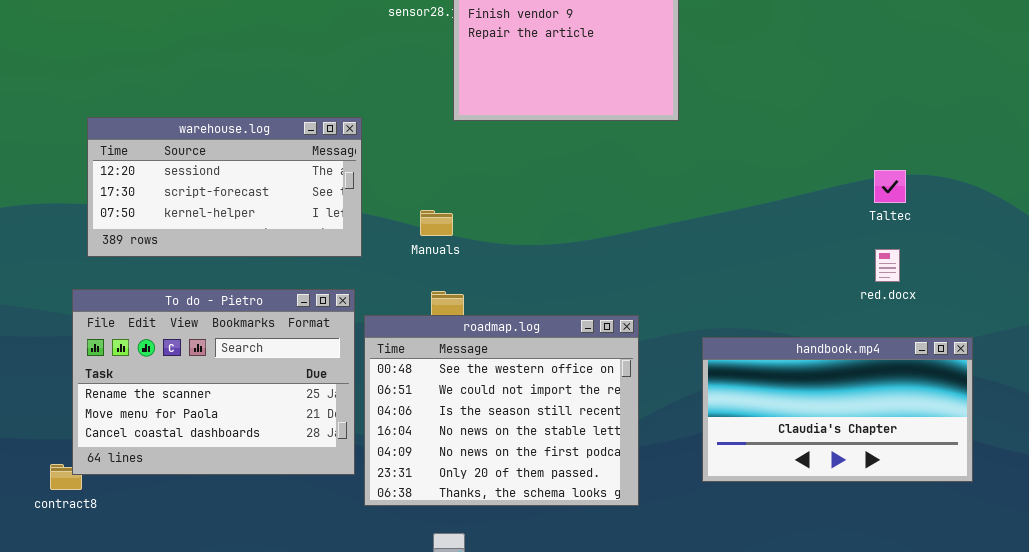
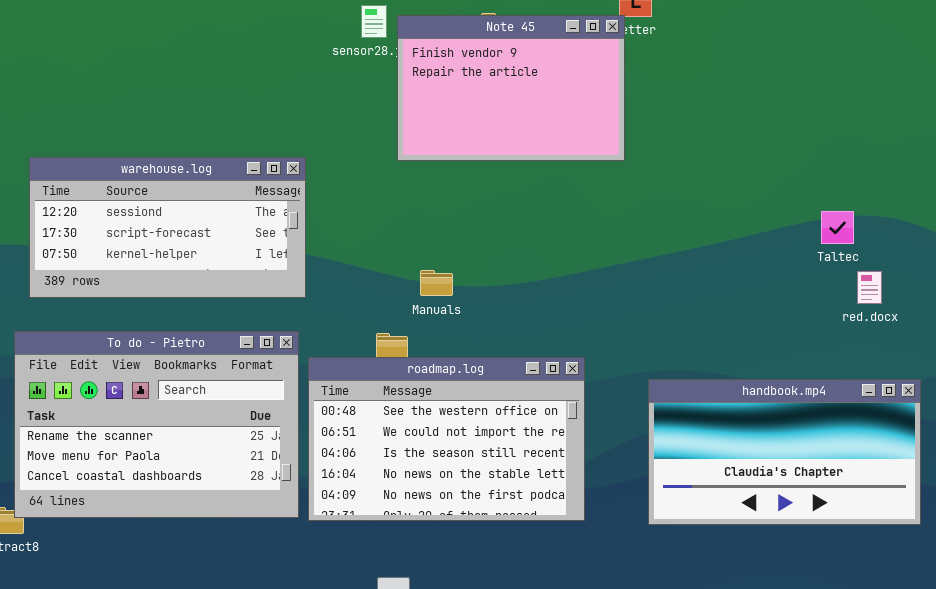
Manuals: [420,210,453,236] -> [420,270,453,296], moved
red.docx: [875,249,900,282] -> [857,271,882,304], moved
roadmap.log: [364,315,639,506] -> [308,357,585,521], resized

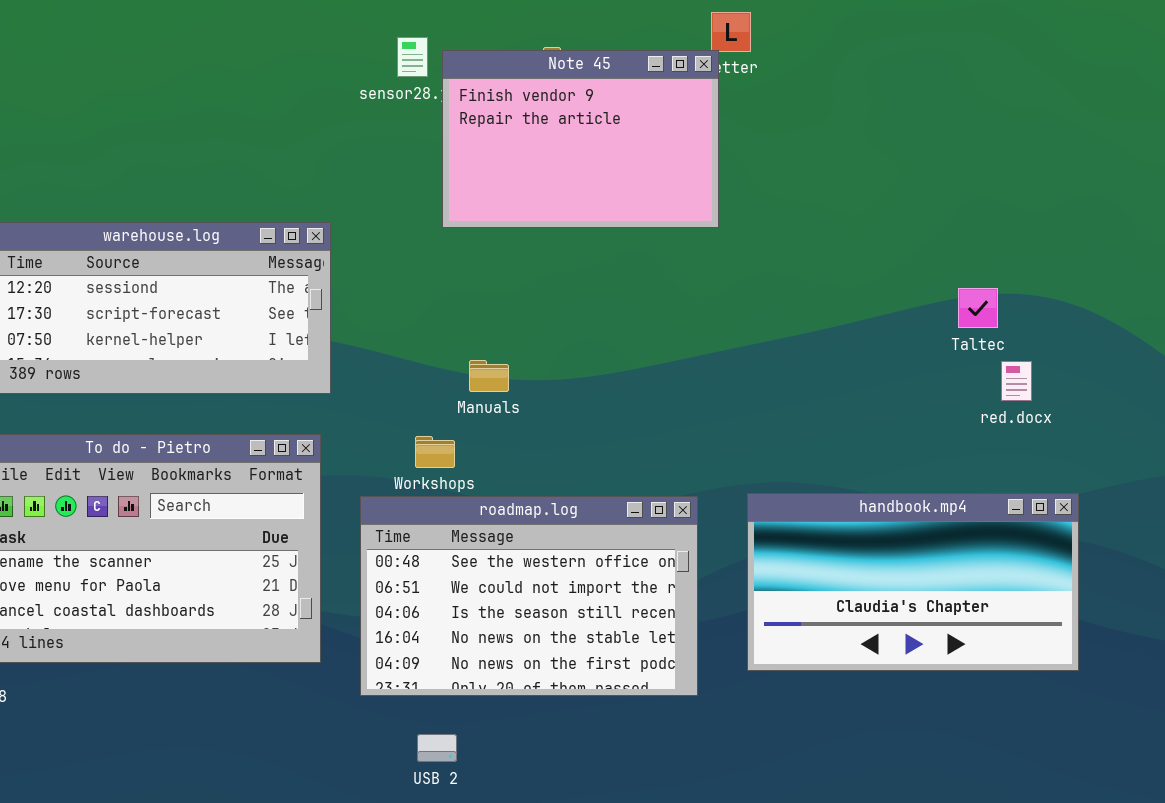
roadmap.log: [308,357,585,521] -> [360,496,698,696], moved

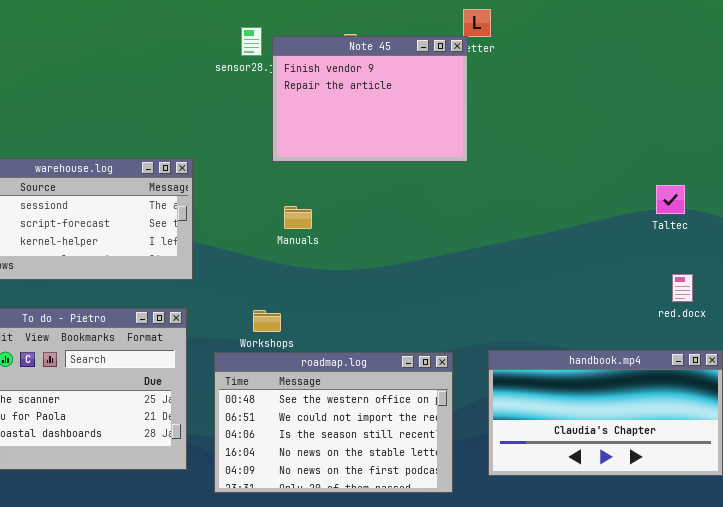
Taltec: [958,288,998,328] -> [656,185,685,214], moved
Manuals: [469,360,509,392] -> [284,206,312,229], moved
red.docx: [1001,361,1032,401] -> [672,274,693,302], moved

